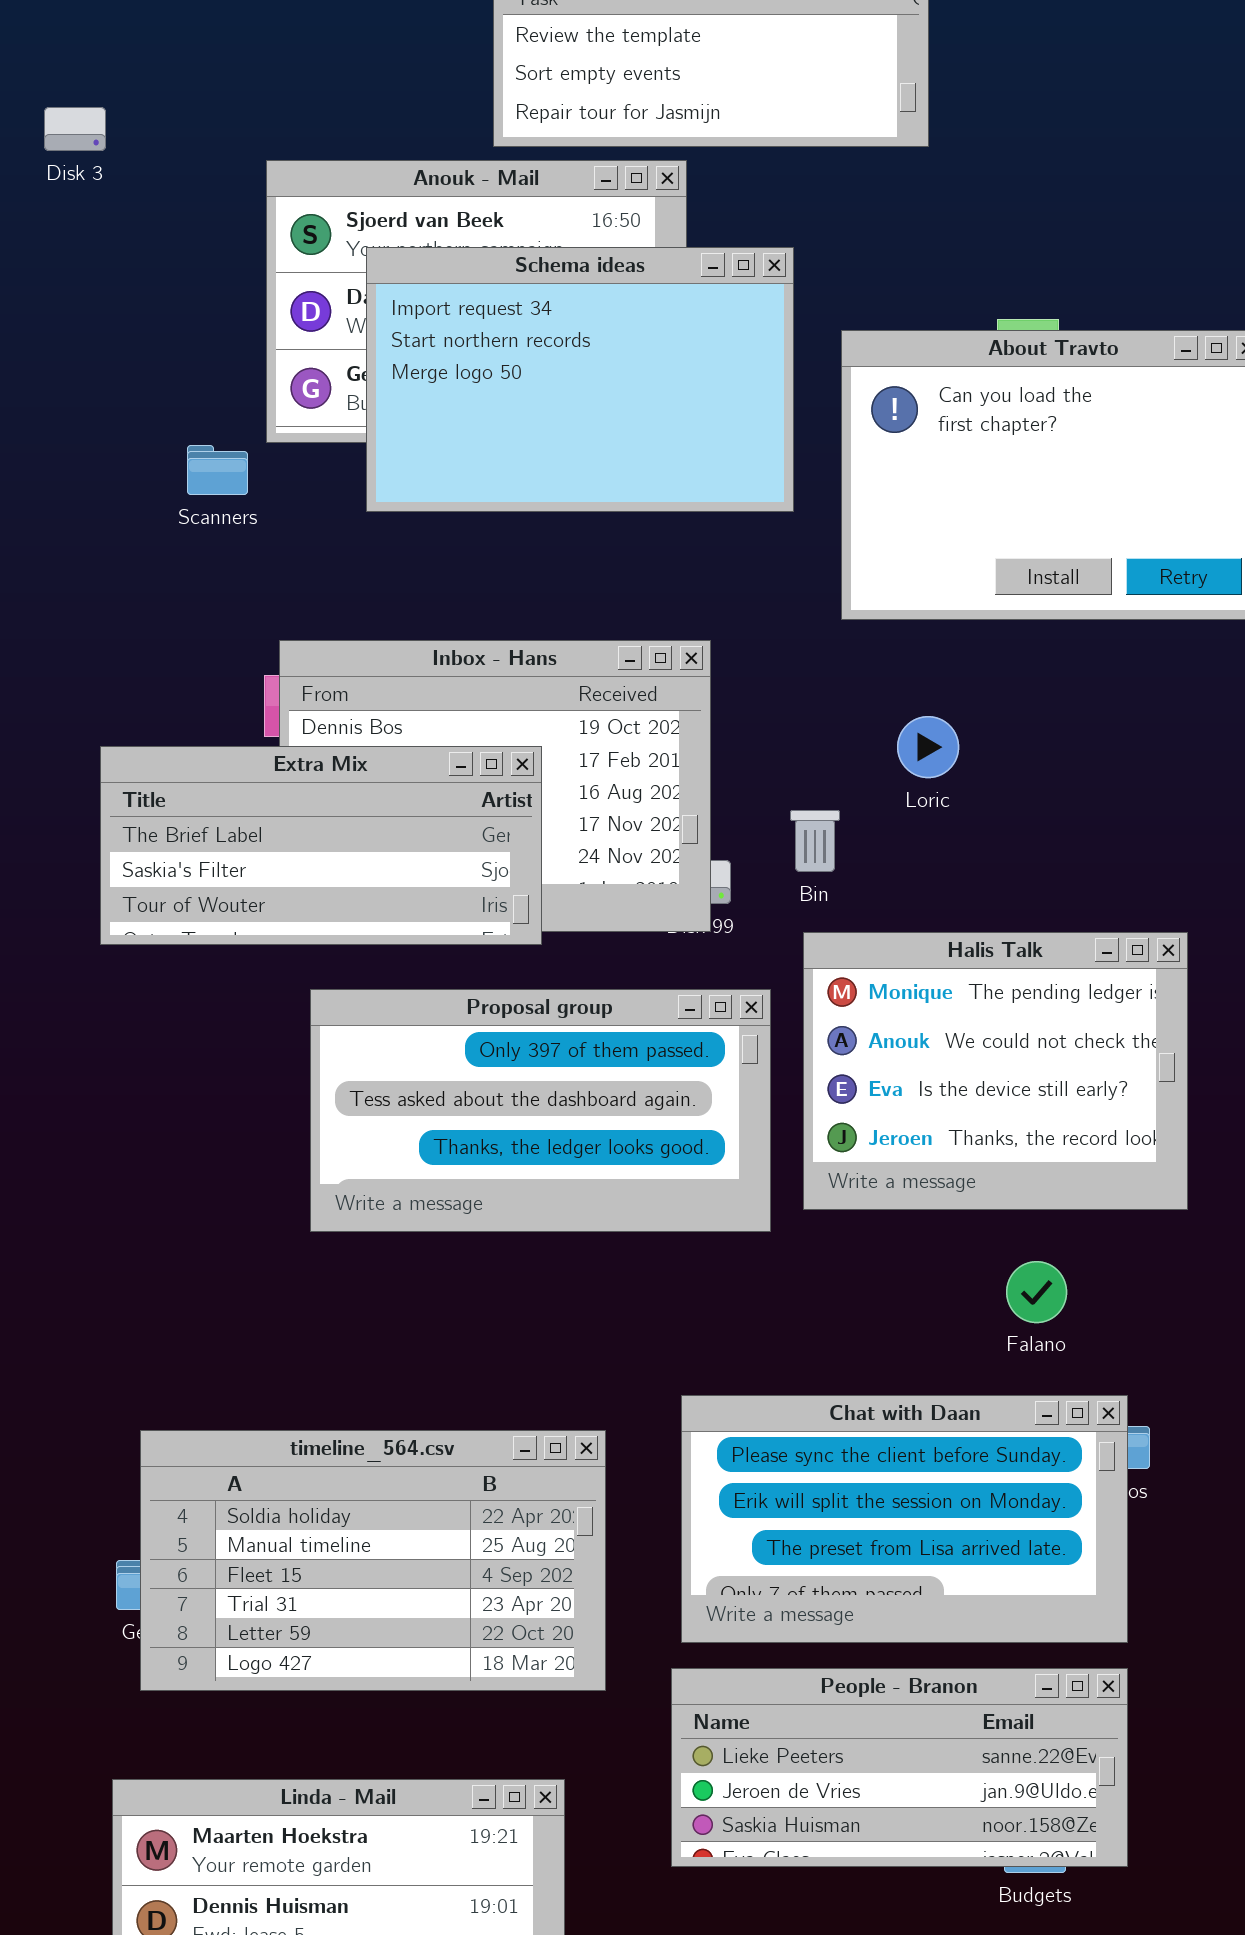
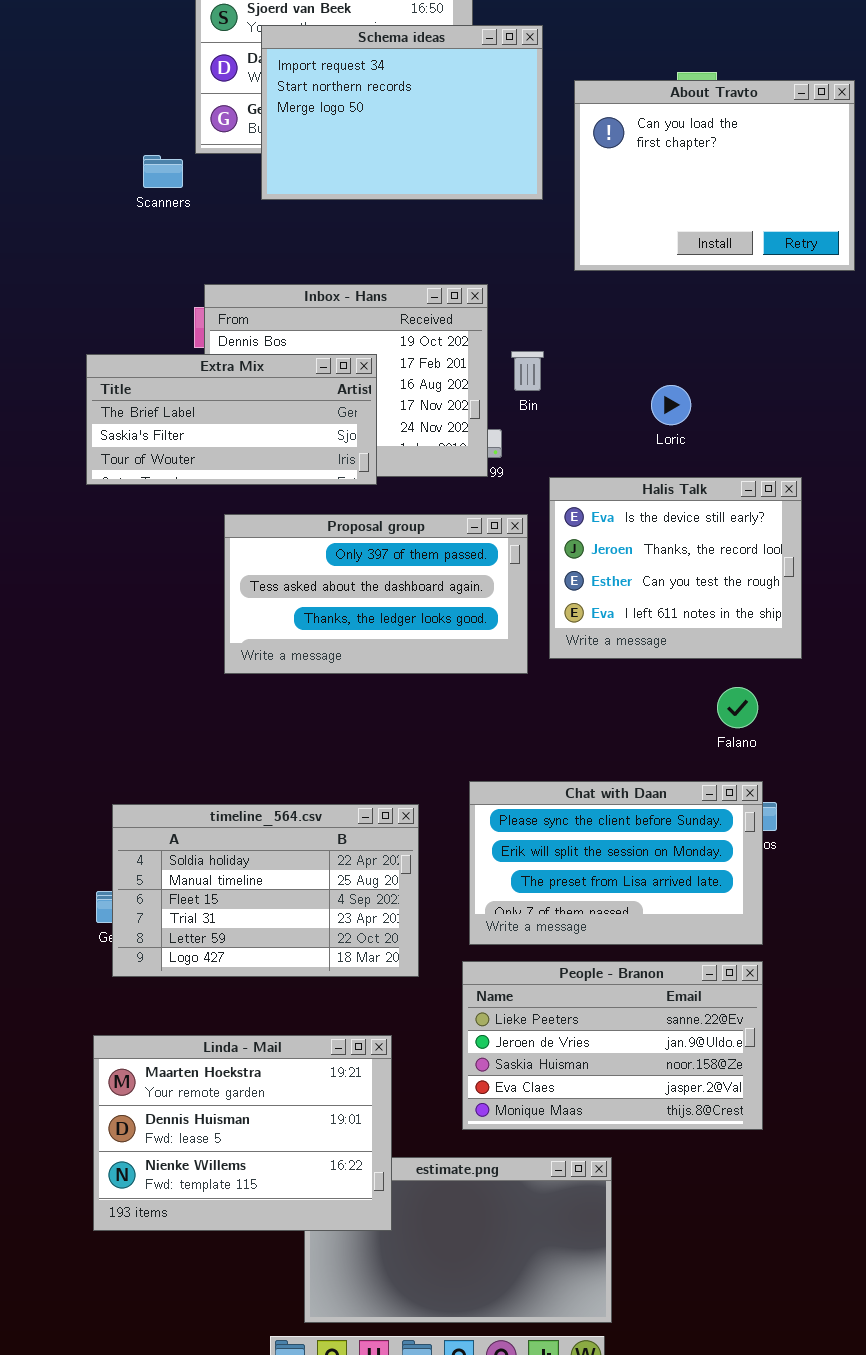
Loric: [897,716,959,778] -> [651,385,691,425], moved
Bin: [790,810,840,872] -> [511,351,544,391], moved
Halis Talk: [803,932,1188,1210] -> [549,477,802,659], scrolled down 2 rows
Falano: [1006,1261,1067,1323] -> [717,687,758,728], moved
People - Branon: [671,1668,1128,1867] -> [462,961,763,1130], resized

